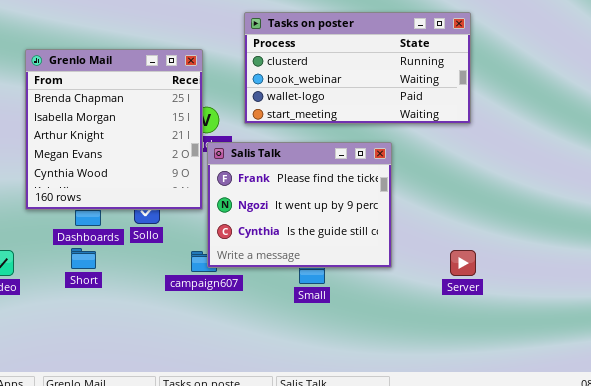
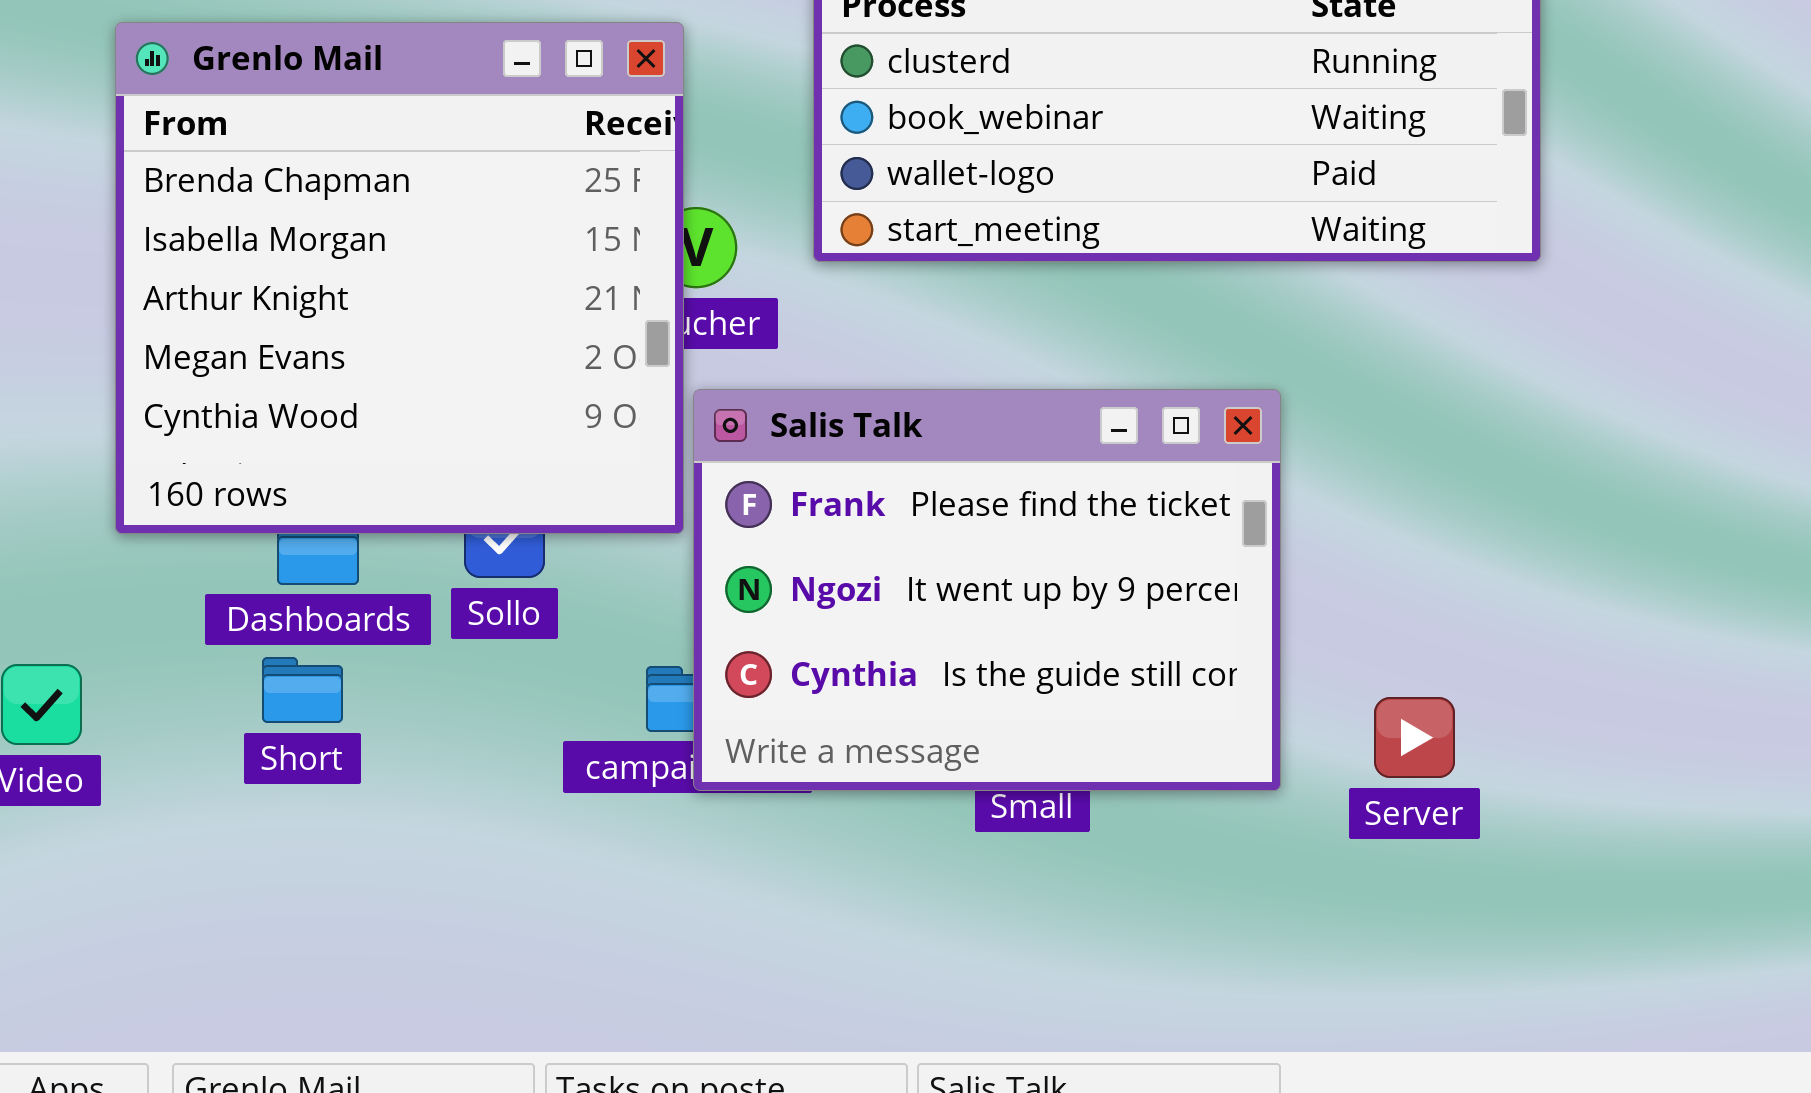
Salis Talk: [207,142,392,268] -> [693,389,1281,791], moved
Server: [450,250,476,276] -> [1374,697,1455,778], moved

